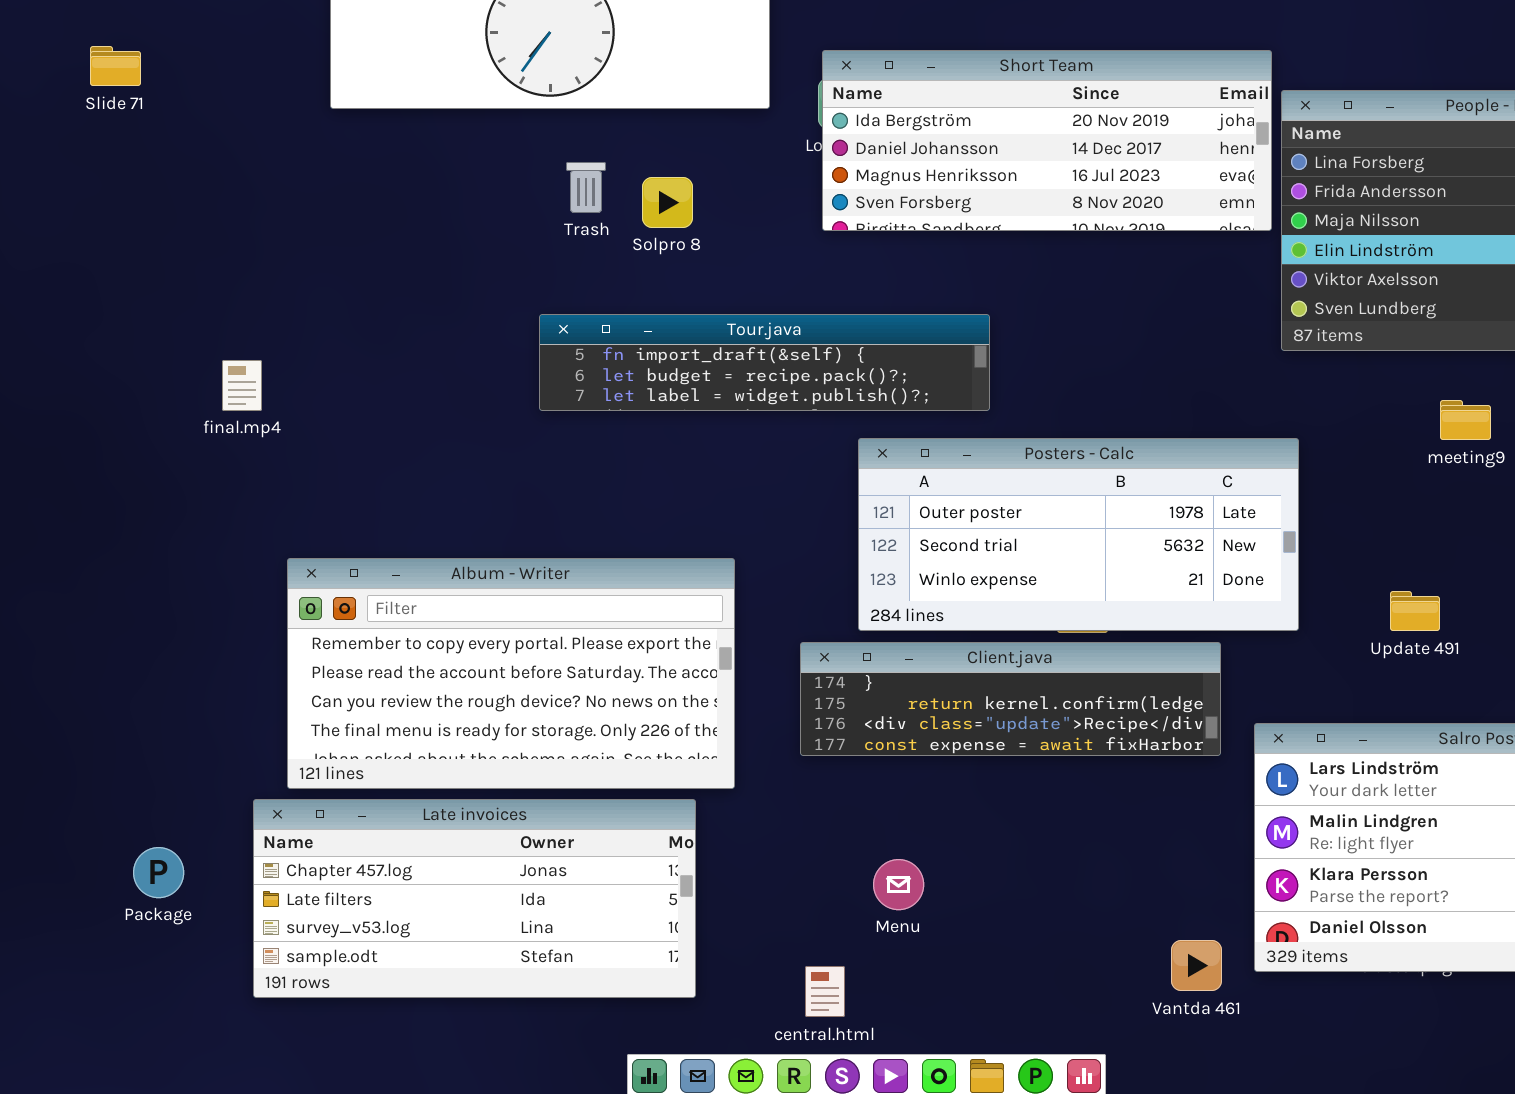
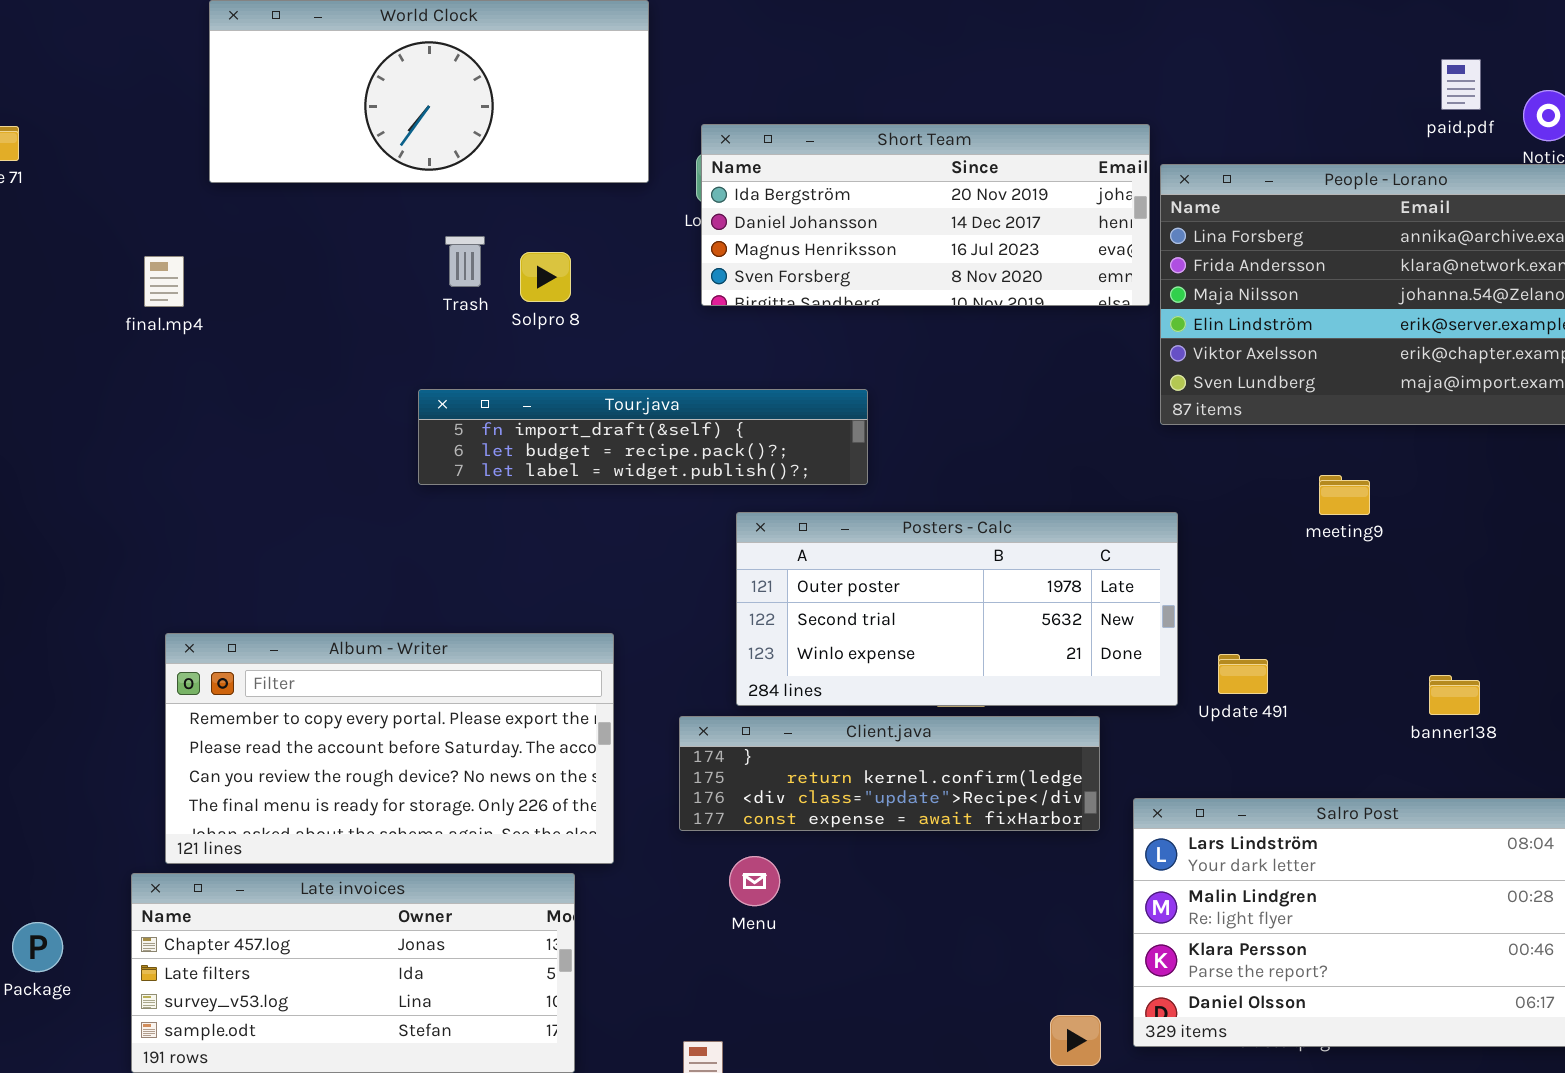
final.mp4: [222,360,262,411] -> [144,256,184,307], moved
Update 491: [1390,591,1440,631] -> [1218,654,1268,694], moved
Menu: [873,859,924,910] -> [729,856,780,906], moved

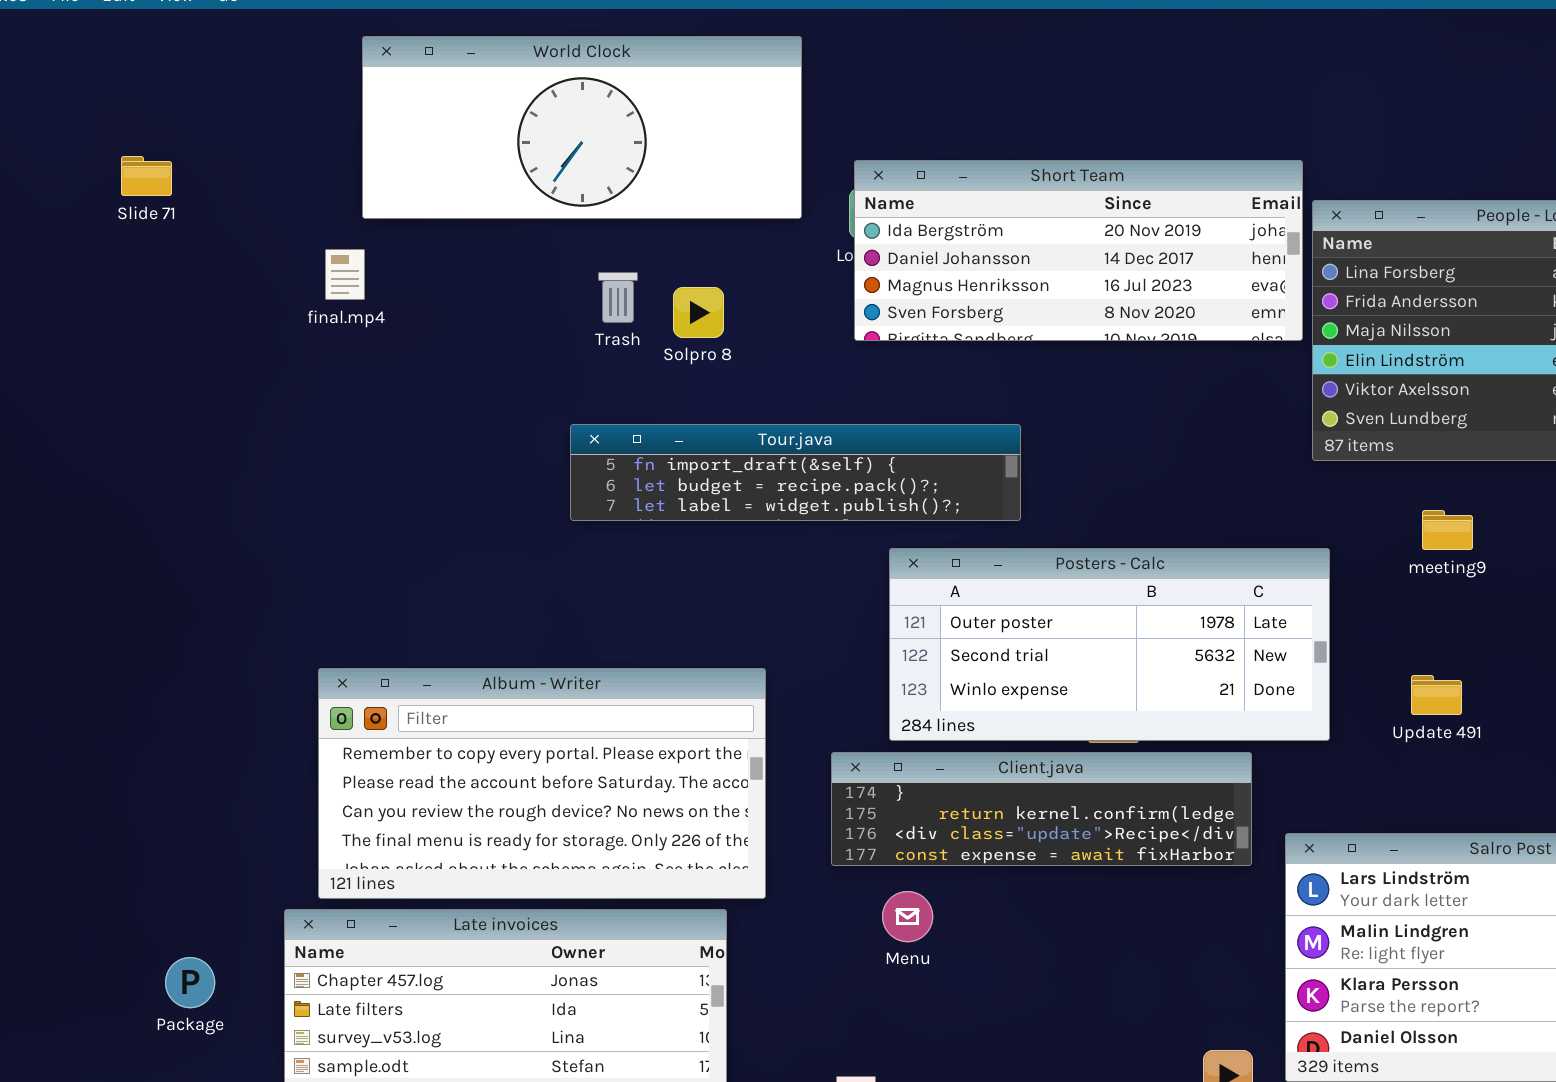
final.mp4: [144,256,184,307] -> [325,249,365,300], moved
meeting9: [1319,475,1370,515] -> [1422,510,1473,550], moved
Update 491: [1218,654,1268,694] -> [1411,675,1462,715], moved

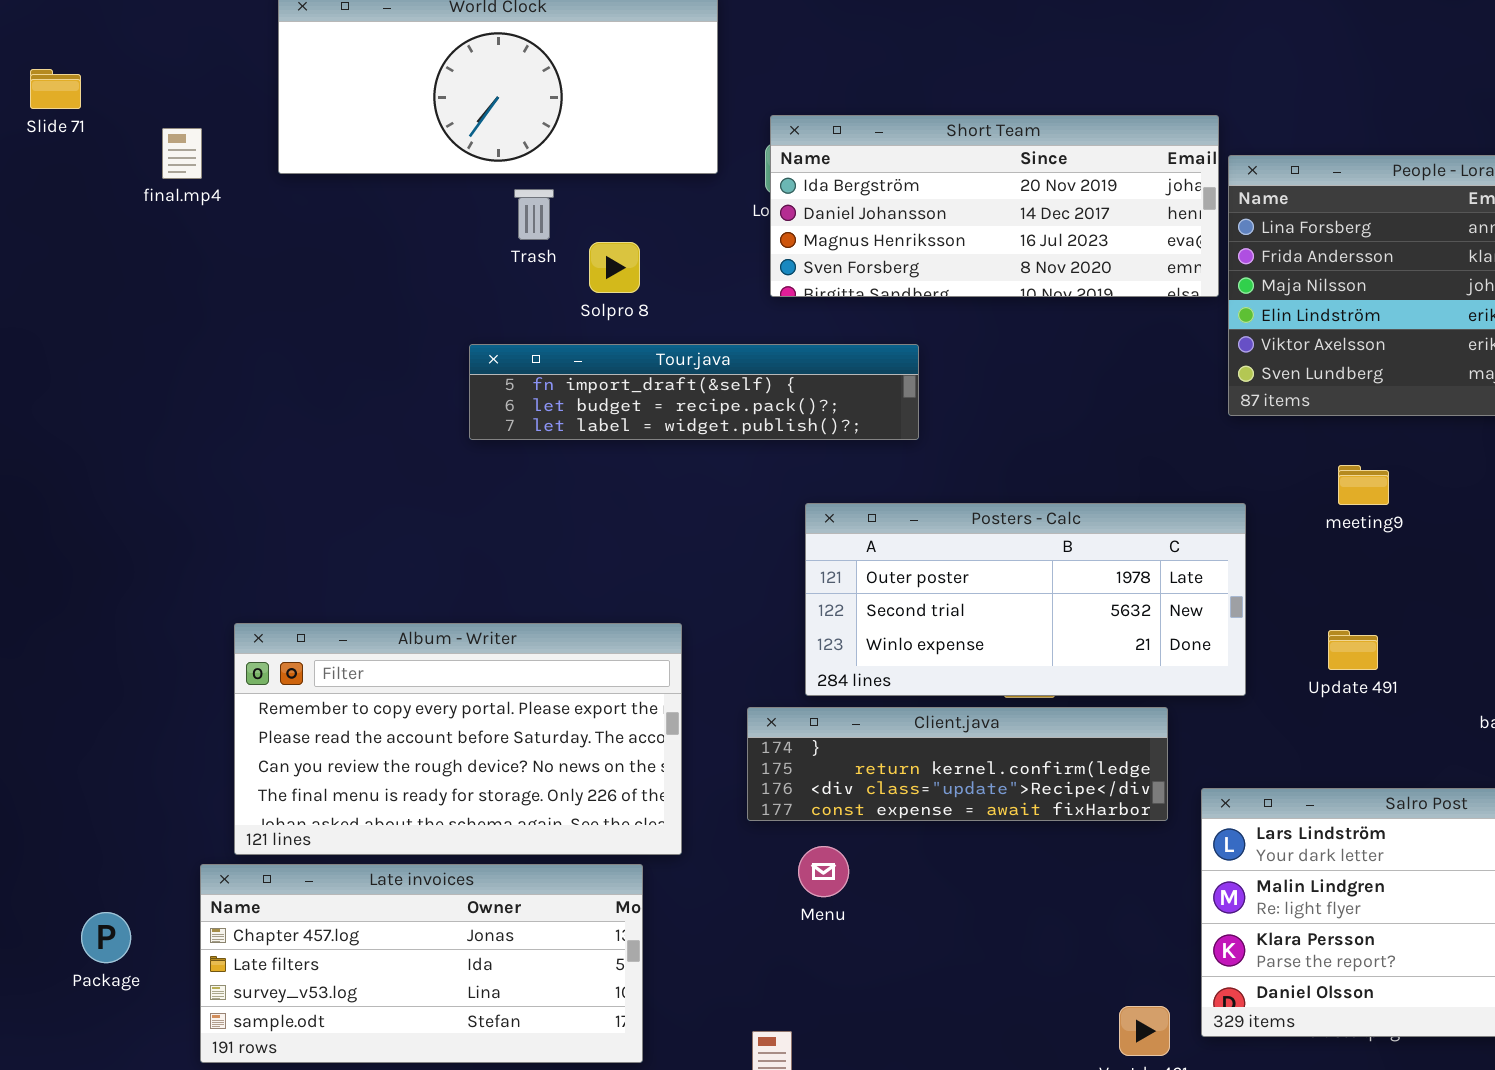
Slide 71: [121,156,172,196] -> [30,69,81,109], moved
final.mp4: [325,249,365,300] -> [162,128,202,179], moved
Trash: [598,272,638,323] -> [514,189,554,240], moved
Tour.java: [570,424,1021,521] -> [469,344,919,440], moved

